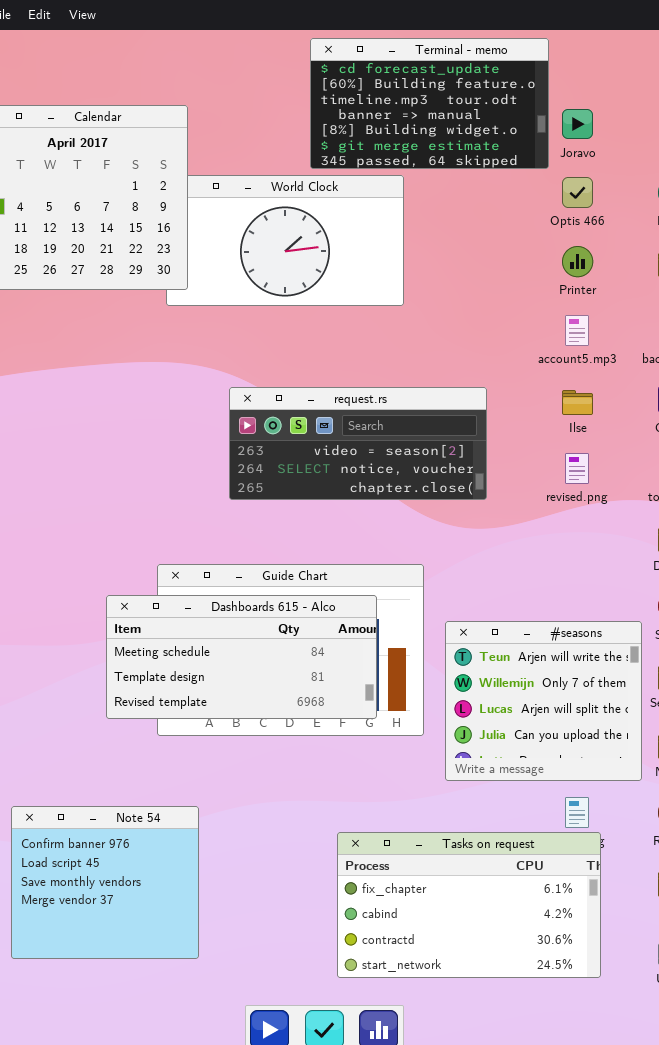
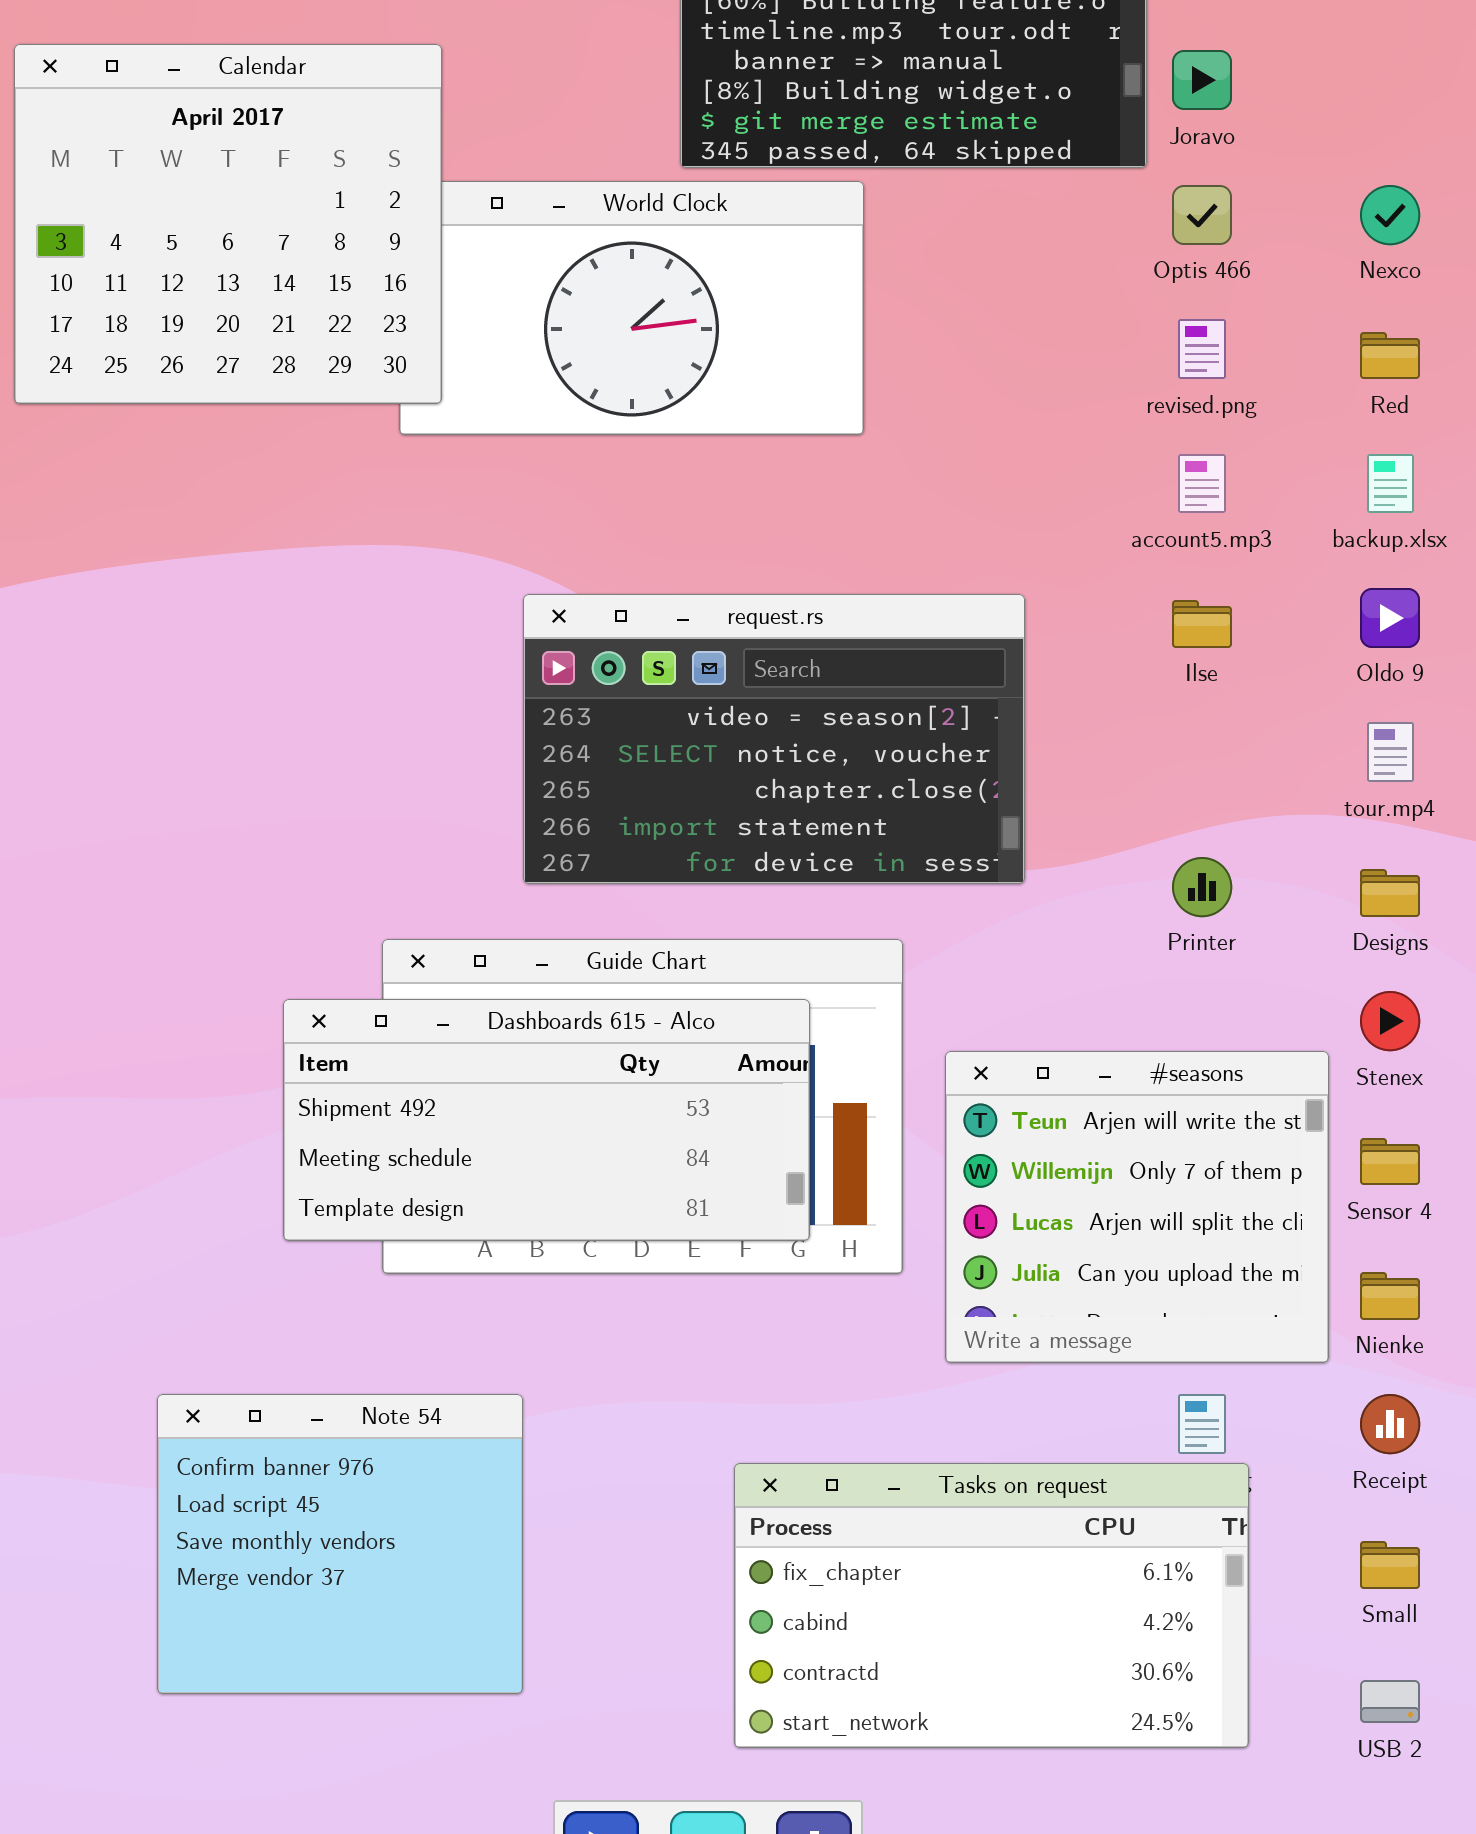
Printer: [562,246,593,277] -> [1172,857,1232,917], moved
request.rs: [229,387,487,500] -> [523,594,1025,884], resized
revised.png: [565,453,589,484] -> [1178,319,1226,379], moved
Dashboards 615 - Alco: [106,595,377,719] -> [283,999,810,1241], scrolled up 1 row
Note 54: [11,806,199,959] -> [157,1394,523,1694], moved

